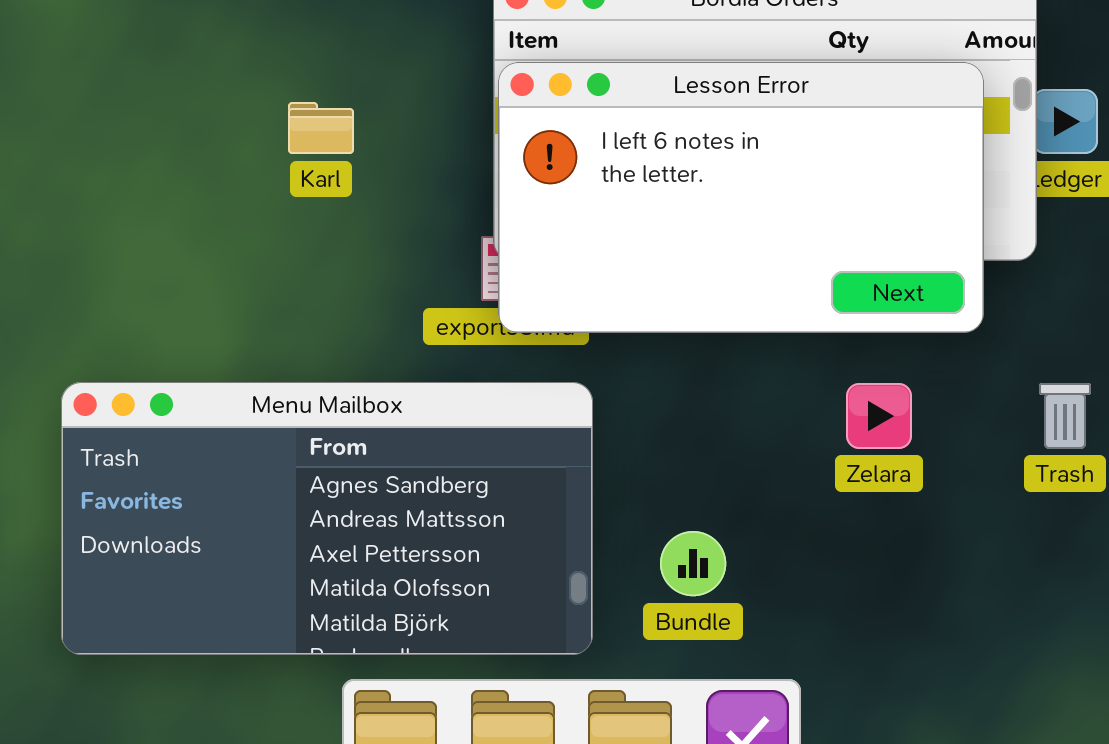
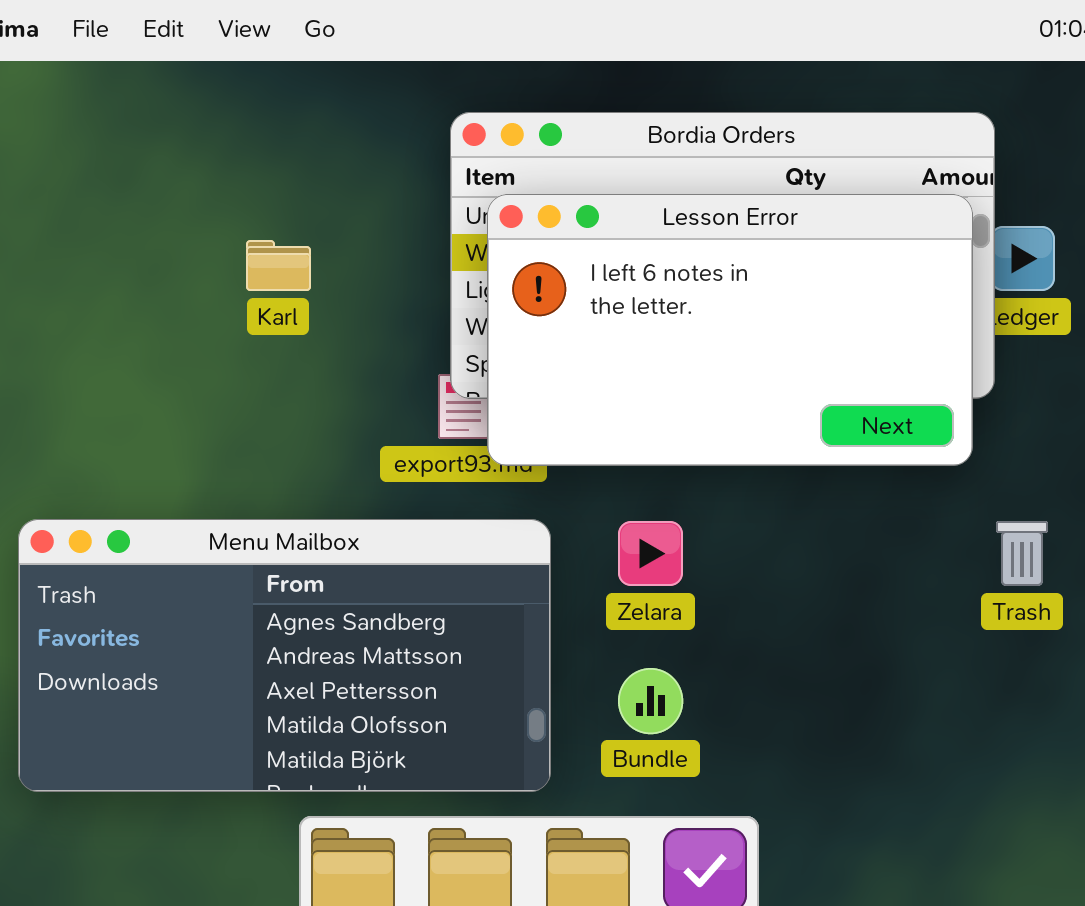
Lesson Error: [498,62,984,333] -> [487,194,973,466], moved
Zelara: [846,383,912,449] -> [618,521,683,586], moved

